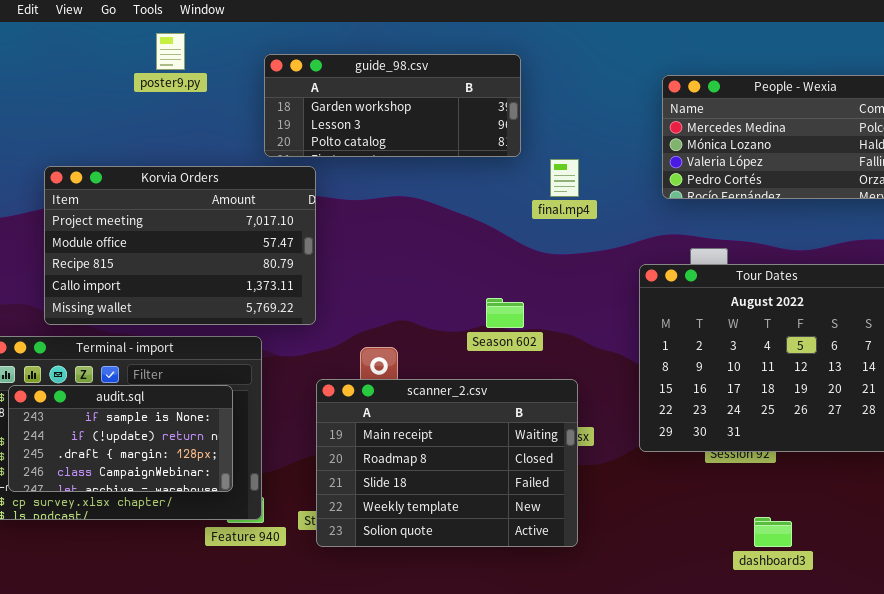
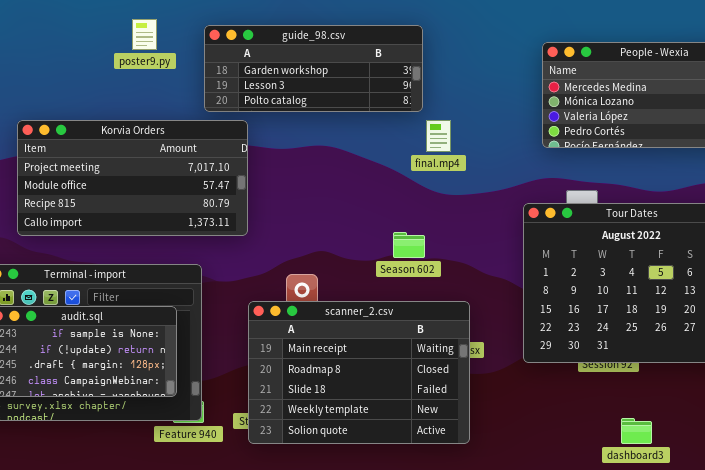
poster9.py: [156,33,185,70] -> [132,19,157,50], moved
final.mp4: [550,159,579,197] -> [426,120,451,152], moved
Korvia Orders: [44,166,316,325] -> [17,120,248,236], resized

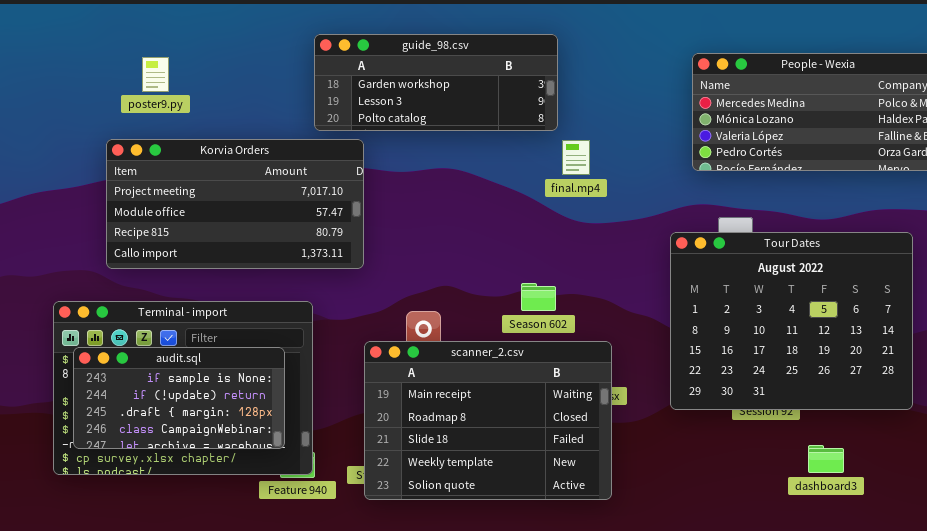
poster9.py: [132,19,157,50] -> [142,57,169,92], moved
Season 602: [393,232,425,258] -> [521,283,556,311], moved
dashboard3: [621,418,652,444] -> [808,445,844,473], moved

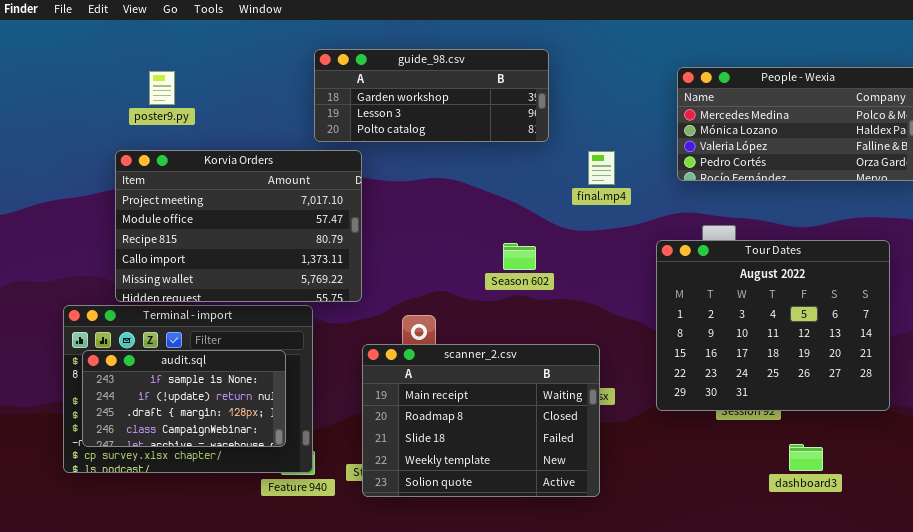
Korvia Orders: [106,139,364,269] -> [115,150,362,302], resized
final.mp4: [562,140,590,175] -> [588,151,615,185], moved
Season 602: [521,283,556,311] -> [503,243,536,270], moved

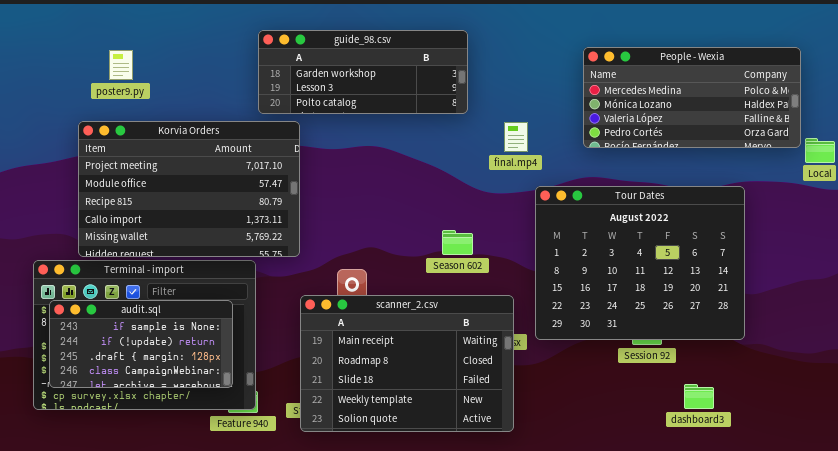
Tour Dates: [656,240,890,411] -> [535,186,745,340], moved
Season 602: [503,243,536,270] -> [442,230,473,255], moved

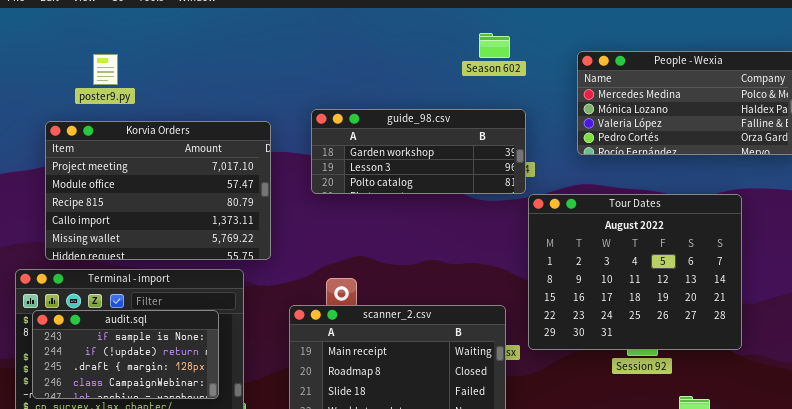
guide_98.csv: [258,30,468,114] -> [311,109,526,194], moved
Korvia Orders: [78,121,300,257] -> [45,121,271,260], moved
Season 602: [442,230,473,255] -> [479,33,510,58], moved

